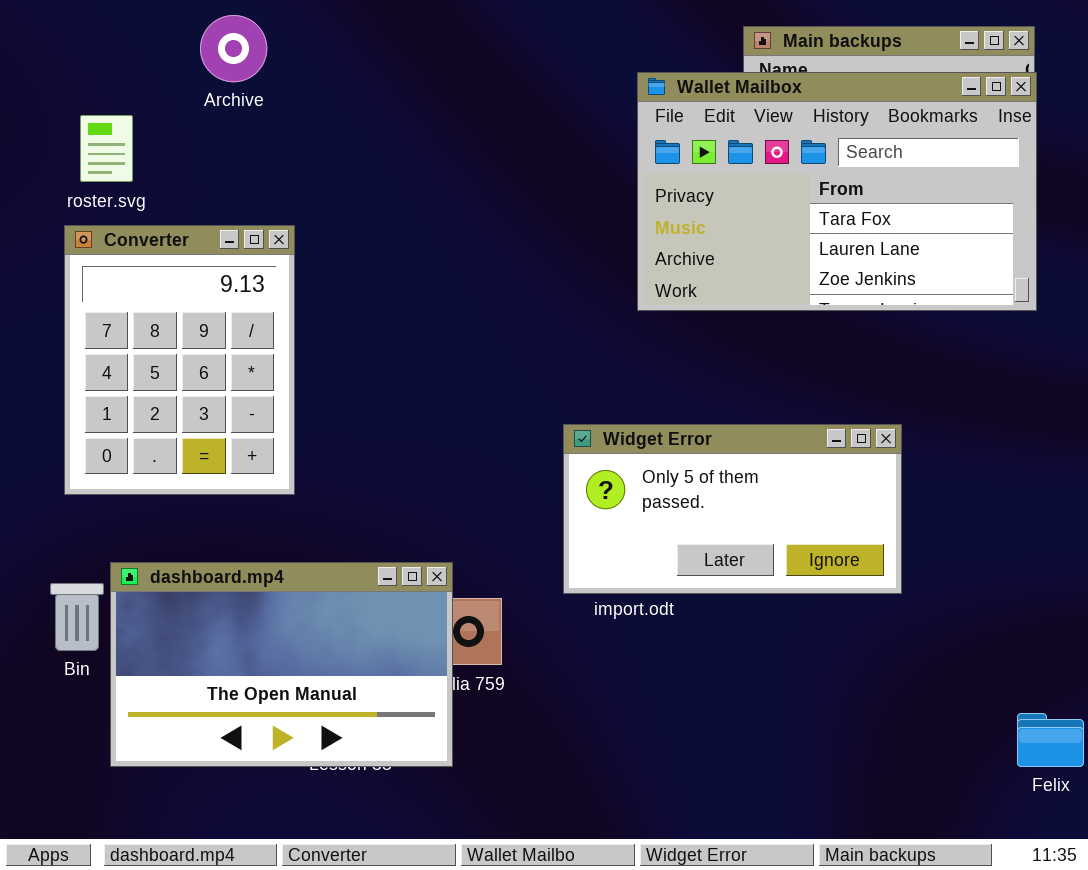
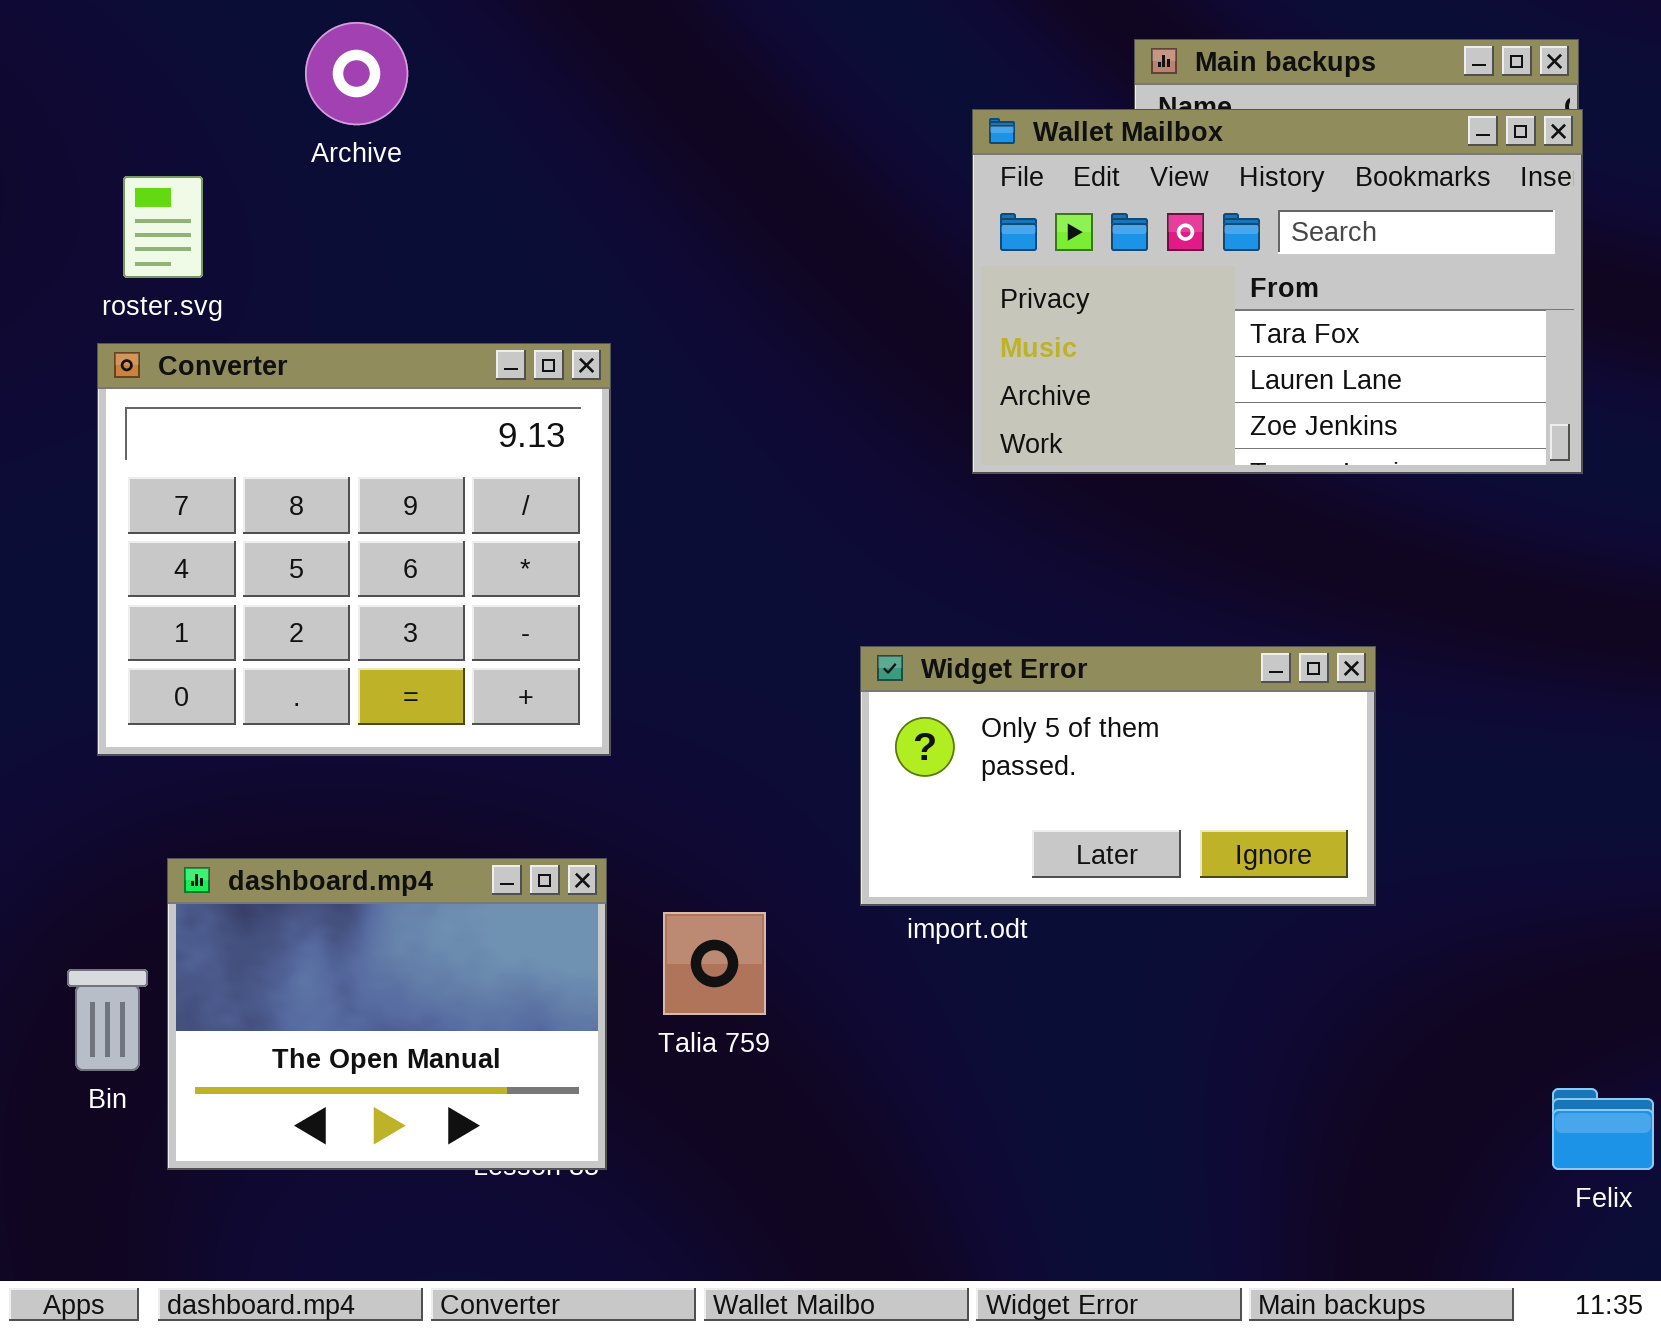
Converter: [64,225,295,495] -> [97,343,611,756], resized
dashboard.mp4: [110,562,453,767] -> [167,858,607,1170], resized
Bin: [50,583,104,651] -> [67,969,148,1071], moved

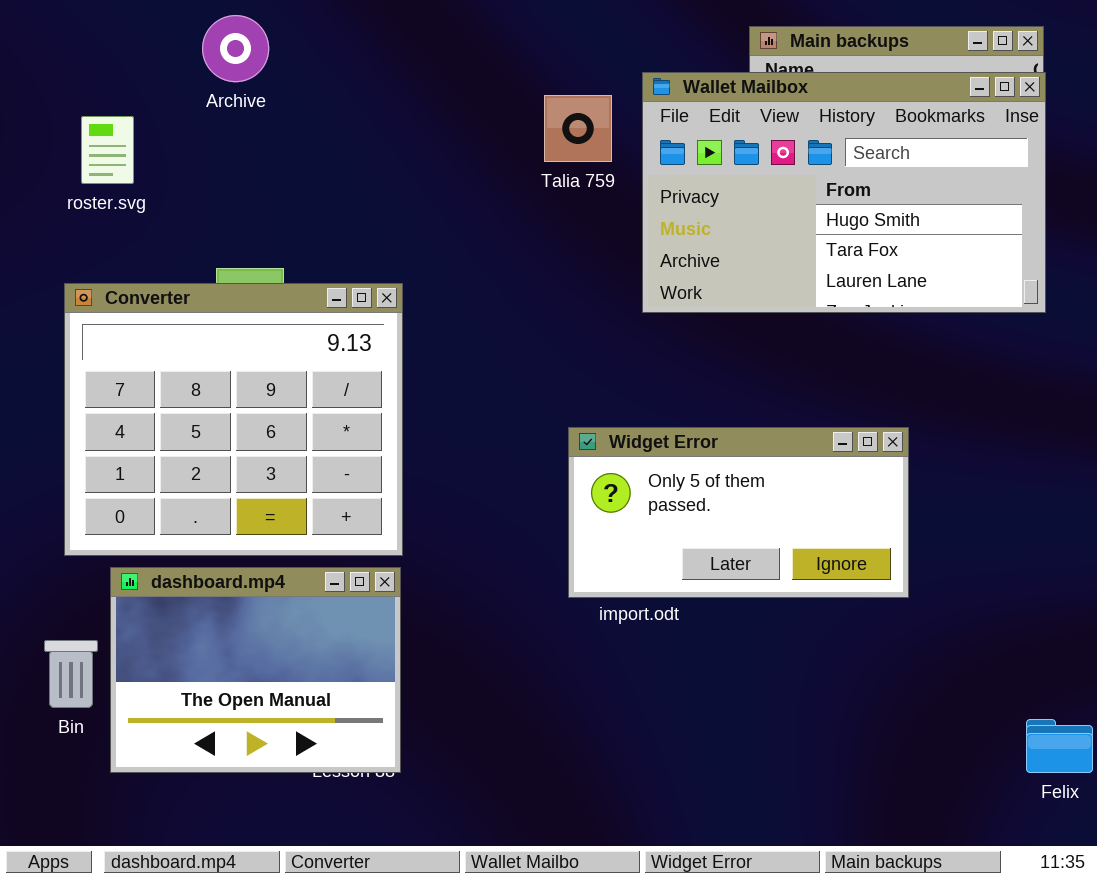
Wallet Mailbox: [972,109,1583,474] -> [642,72,1046,313], scrolled up 1 row
Converter: [97,343,611,756] -> [64,283,403,556], moved
Talia 759: [663,912,766,1015] -> [544,95,612,162], moved

